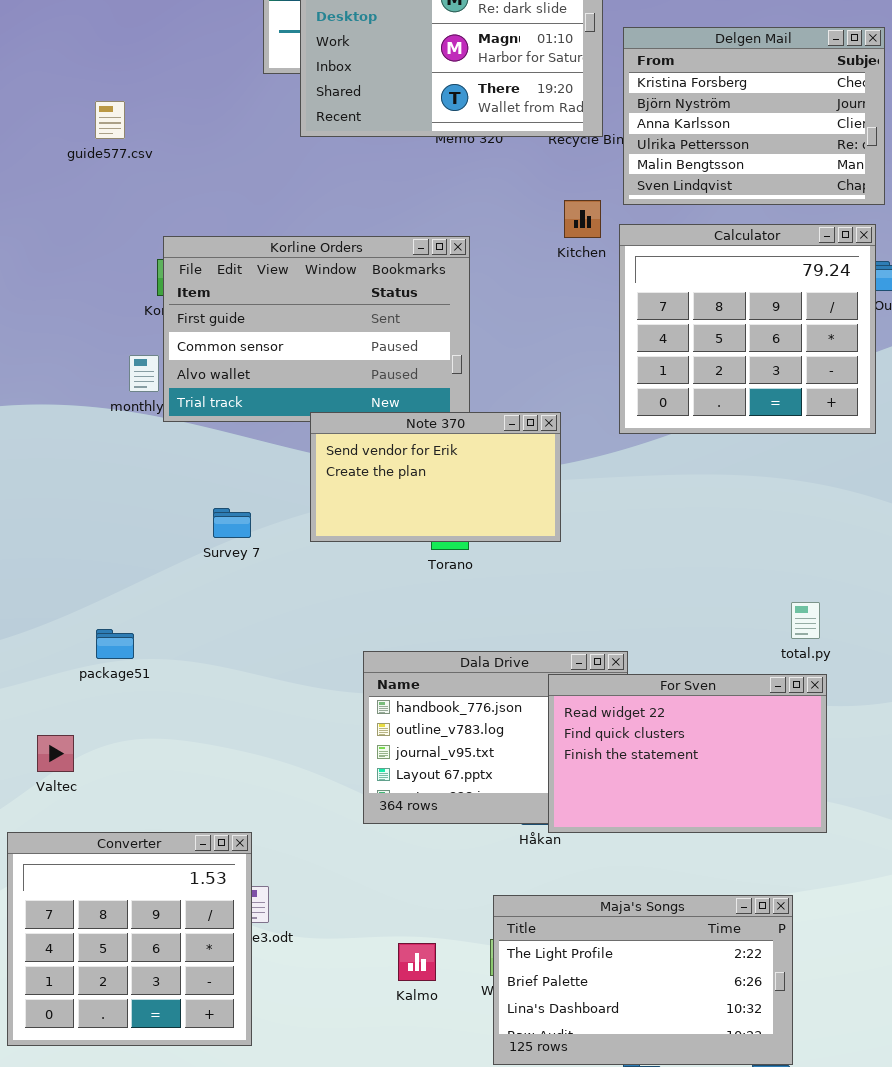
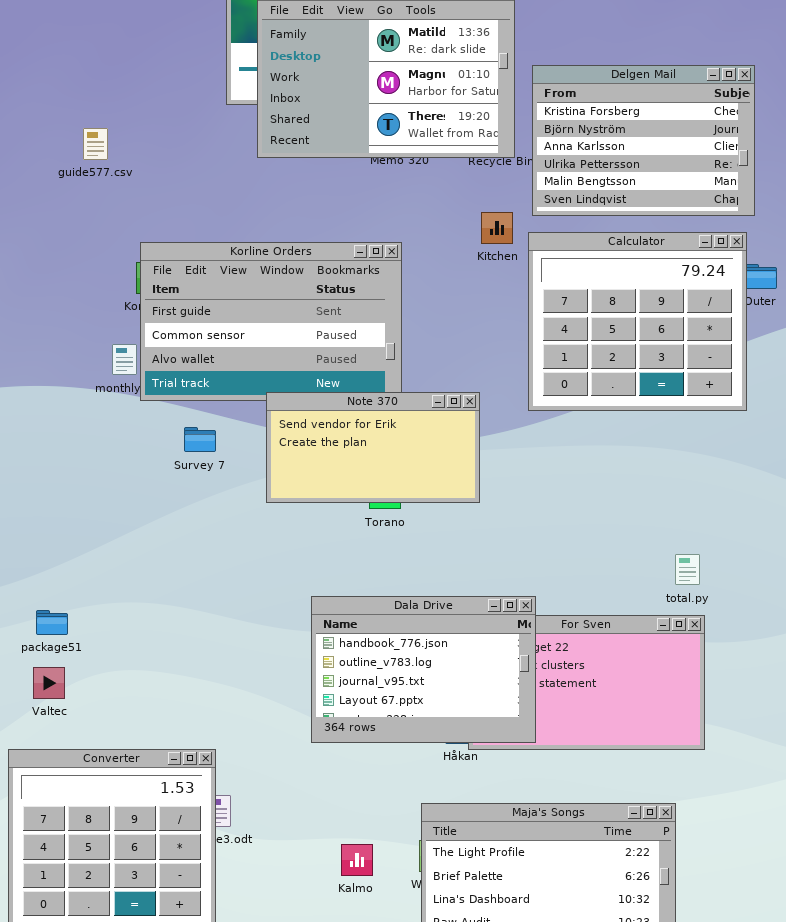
Survey 7: [213,508,251,538] -> [184,427,216,452], moved
package51: [96,629,134,659] -> [36,610,68,635], moved
Dala Drive: [363,651,628,824] -> [311,596,536,743], raised

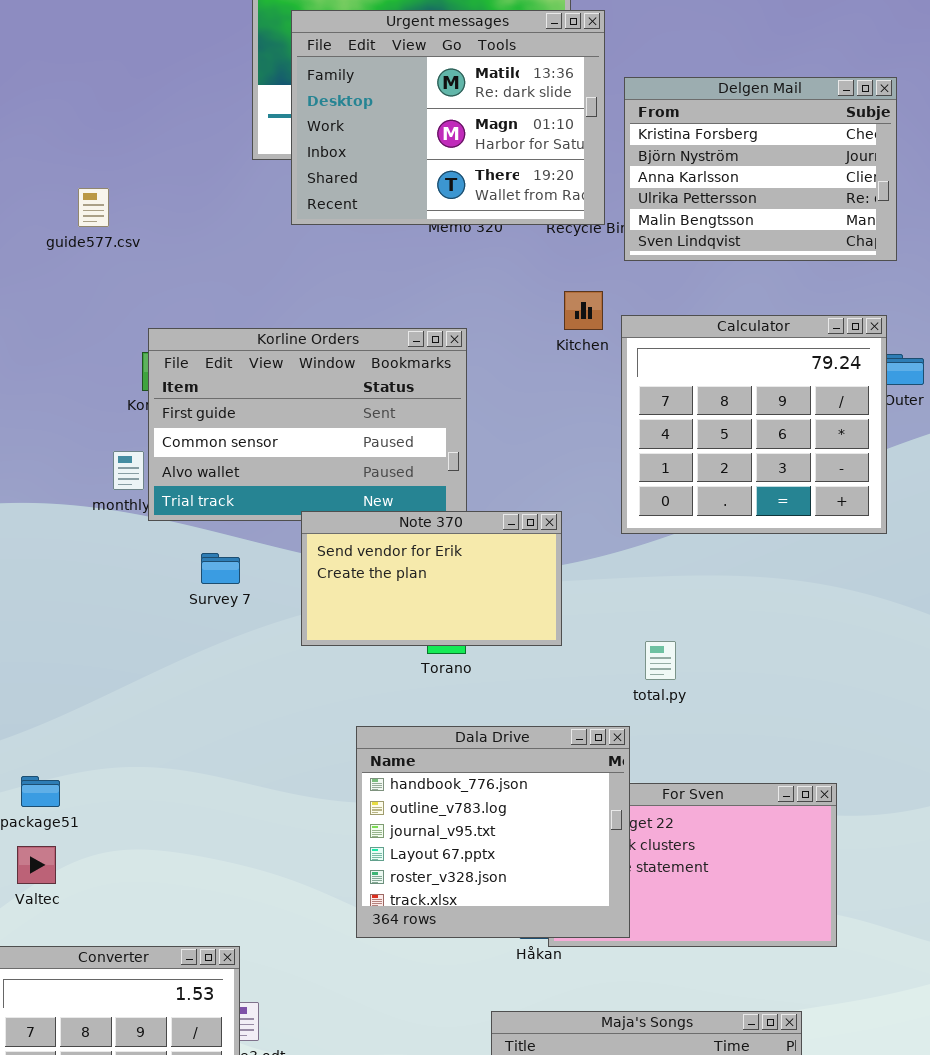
Delgen Mail: [532,65,755,216] -> [624,77,897,261], moved
total.py: [675,554,700,585] -> [645,641,676,680], moved
Dala Drive: [311,596,536,743] -> [356,726,630,938], resized

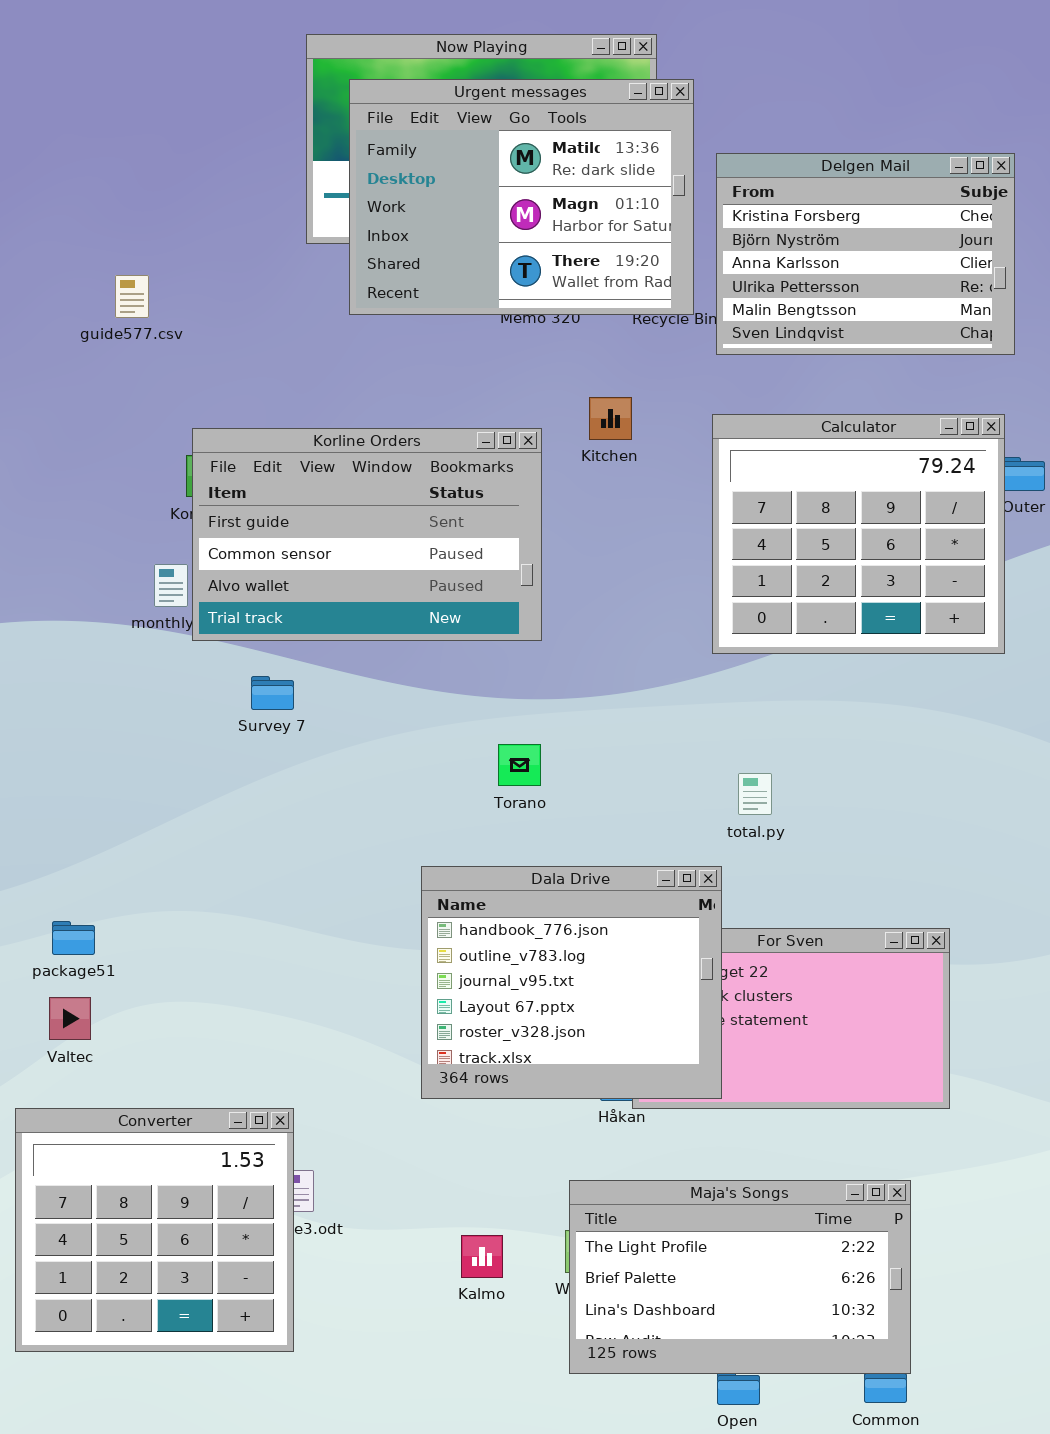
Kitchen: [564,291,603,330] -> [589,397,632,440], moved
Note 370: [301,511,562,646] -> none, closed

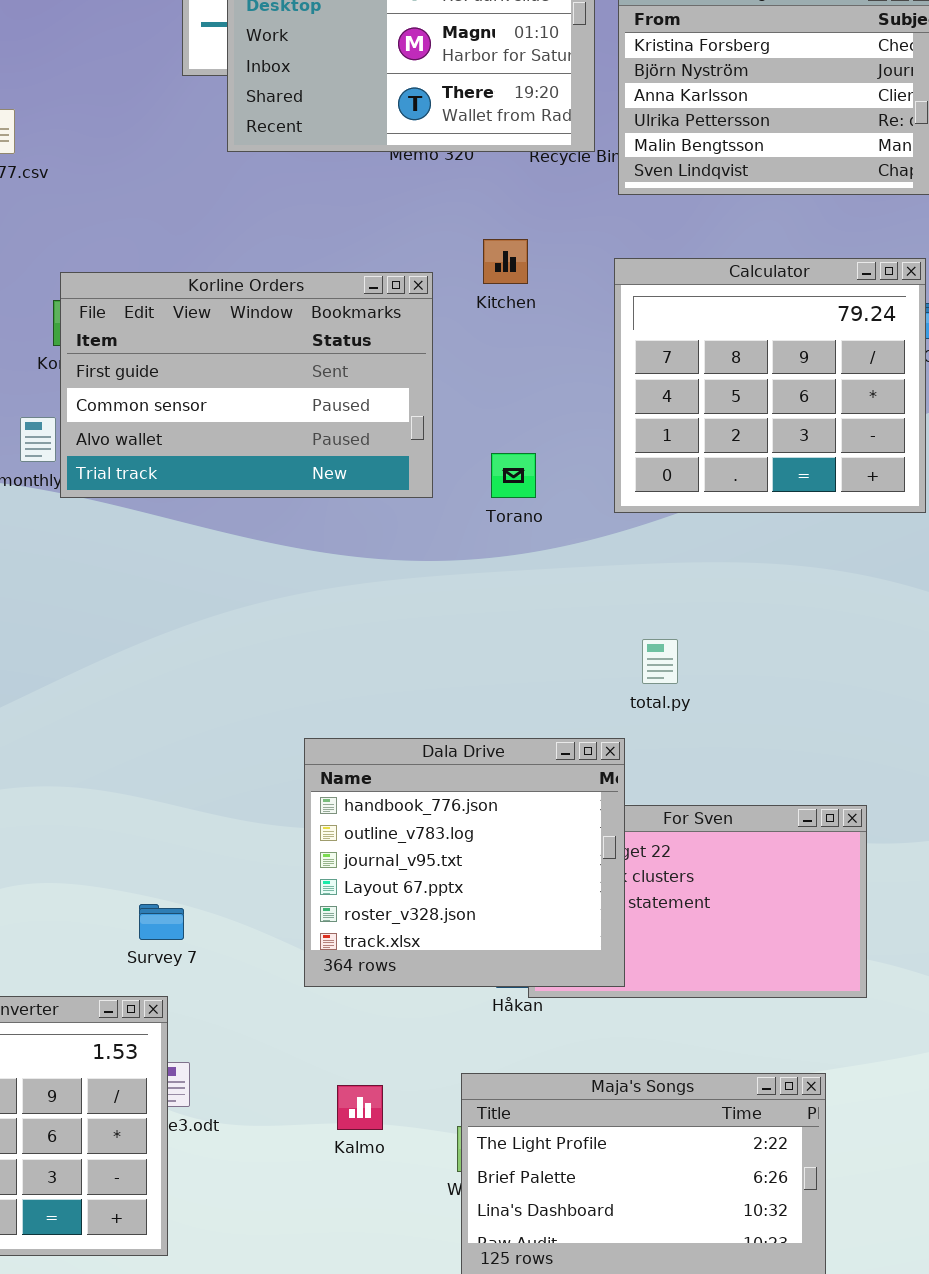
Survey 7: [251,676,294,710] -> [139,904,184,940], moved
Torano: [498,744,541,786] -> [491,453,536,498], moved
Kalmo: [461,1235,503,1278] -> [337,1085,383,1130], moved

